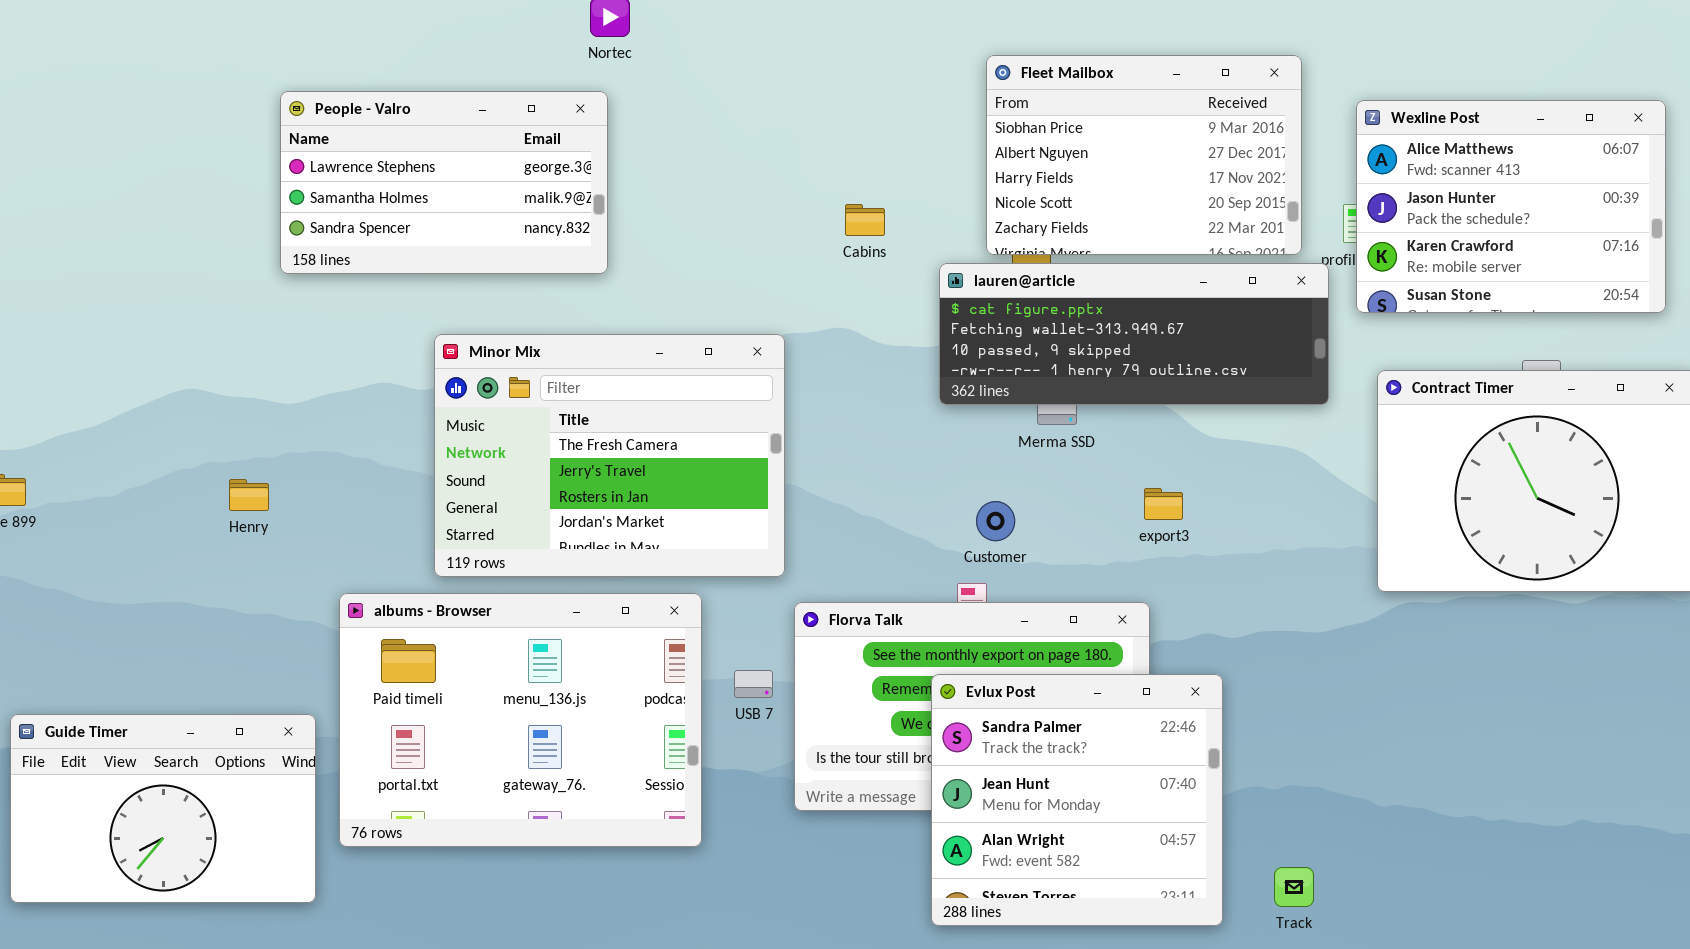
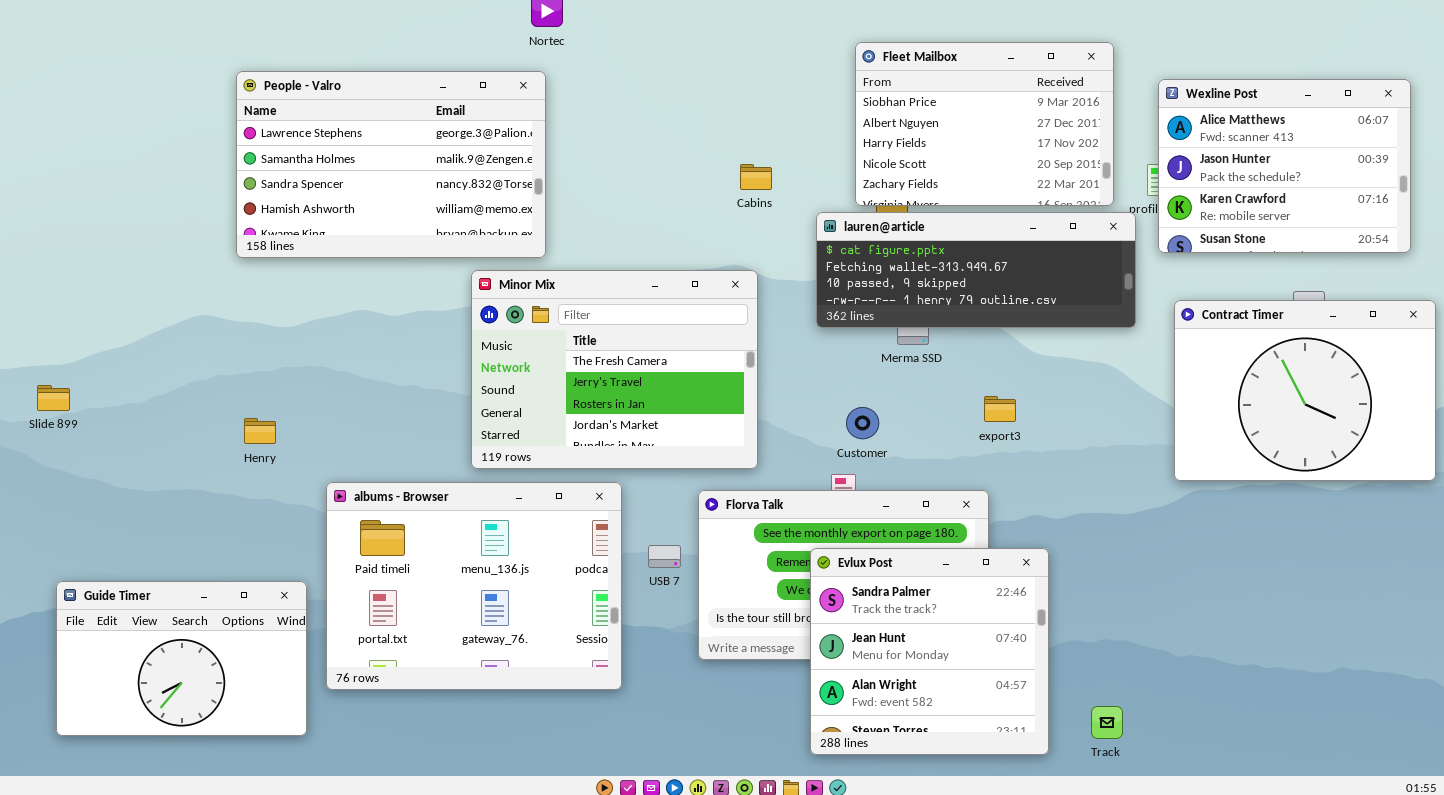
People - Valro: [280,91,608,274] -> [236,71,546,258], resized
Minor Mix: [434,334,785,577] -> [471,270,758,469], moved
Henry: [229,479,269,511] -> [244,418,276,444], moved

